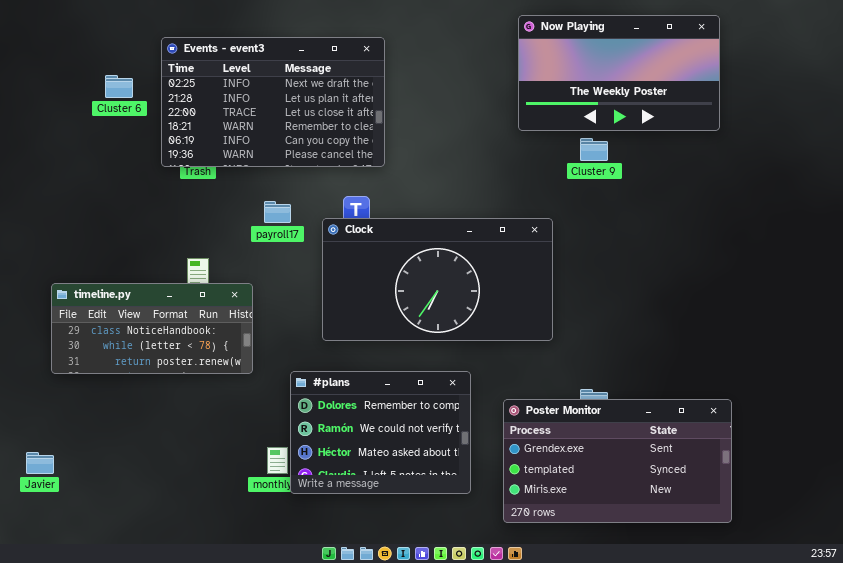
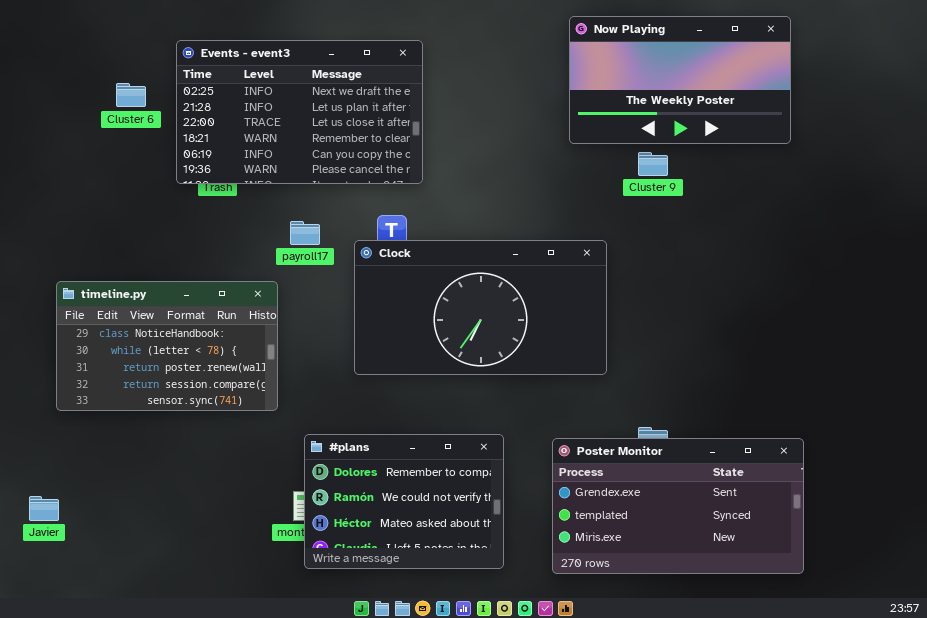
timeline.py: [51,283,253,374] -> [56,281,278,411], resized
#plans: [290,371,471,494] -> [304,434,504,569], moved

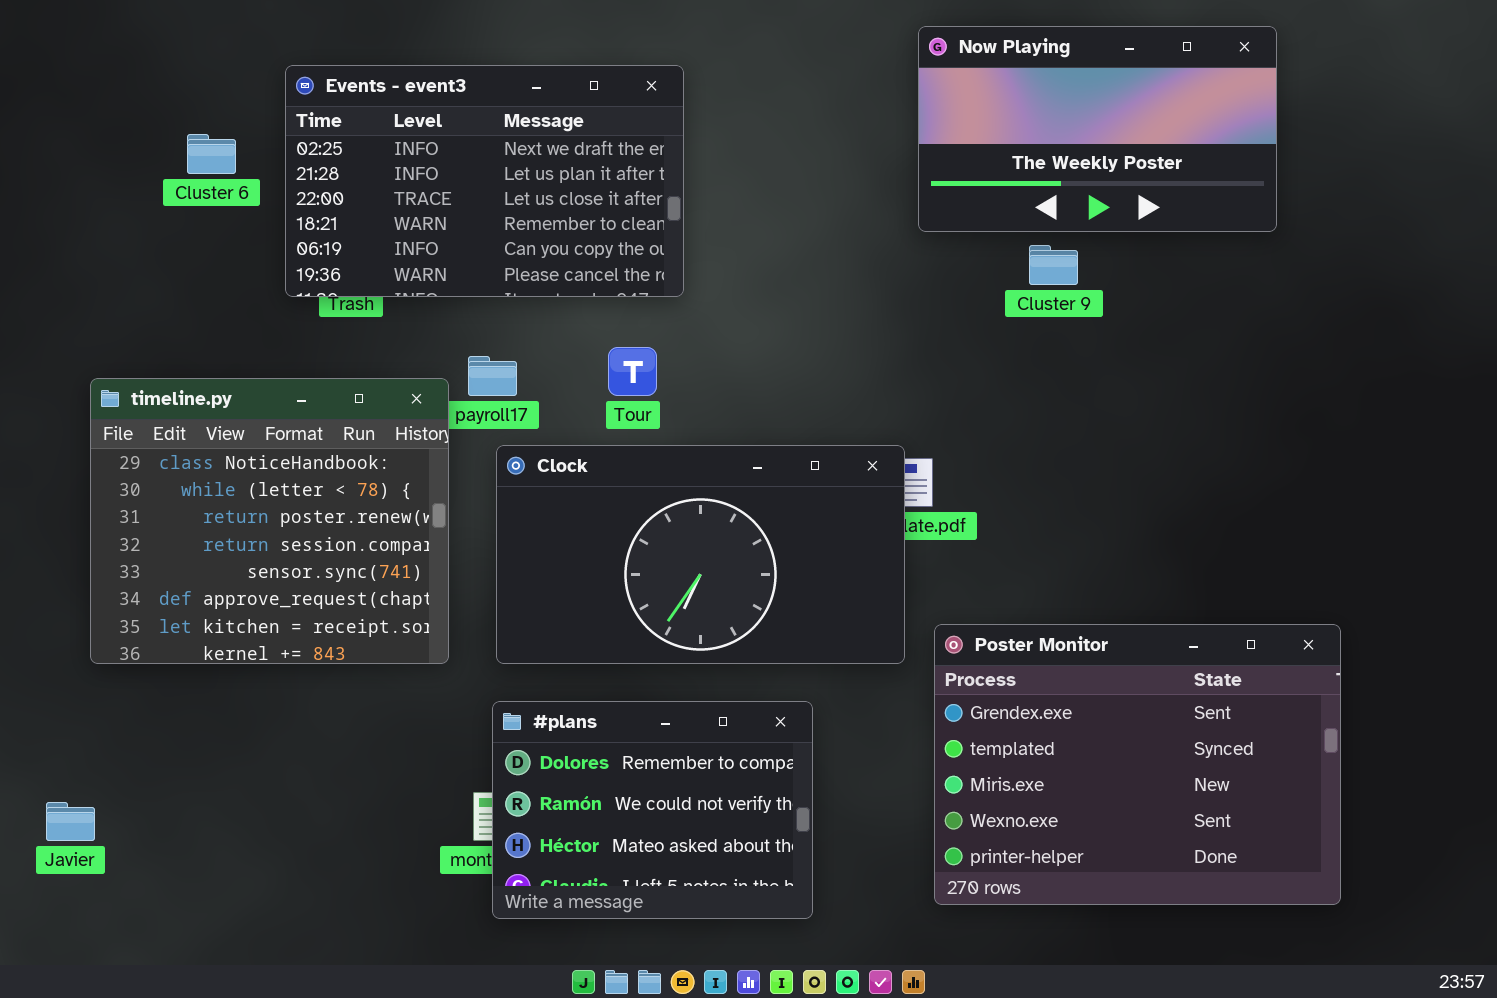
Clock: [354,240,607,375] -> [496,445,905,664], moved
timeline.py: [56,281,278,411] -> [90,378,449,664], resized
Poster Monitor: [552,438,804,574] -> [934,624,1341,905], moved, resized

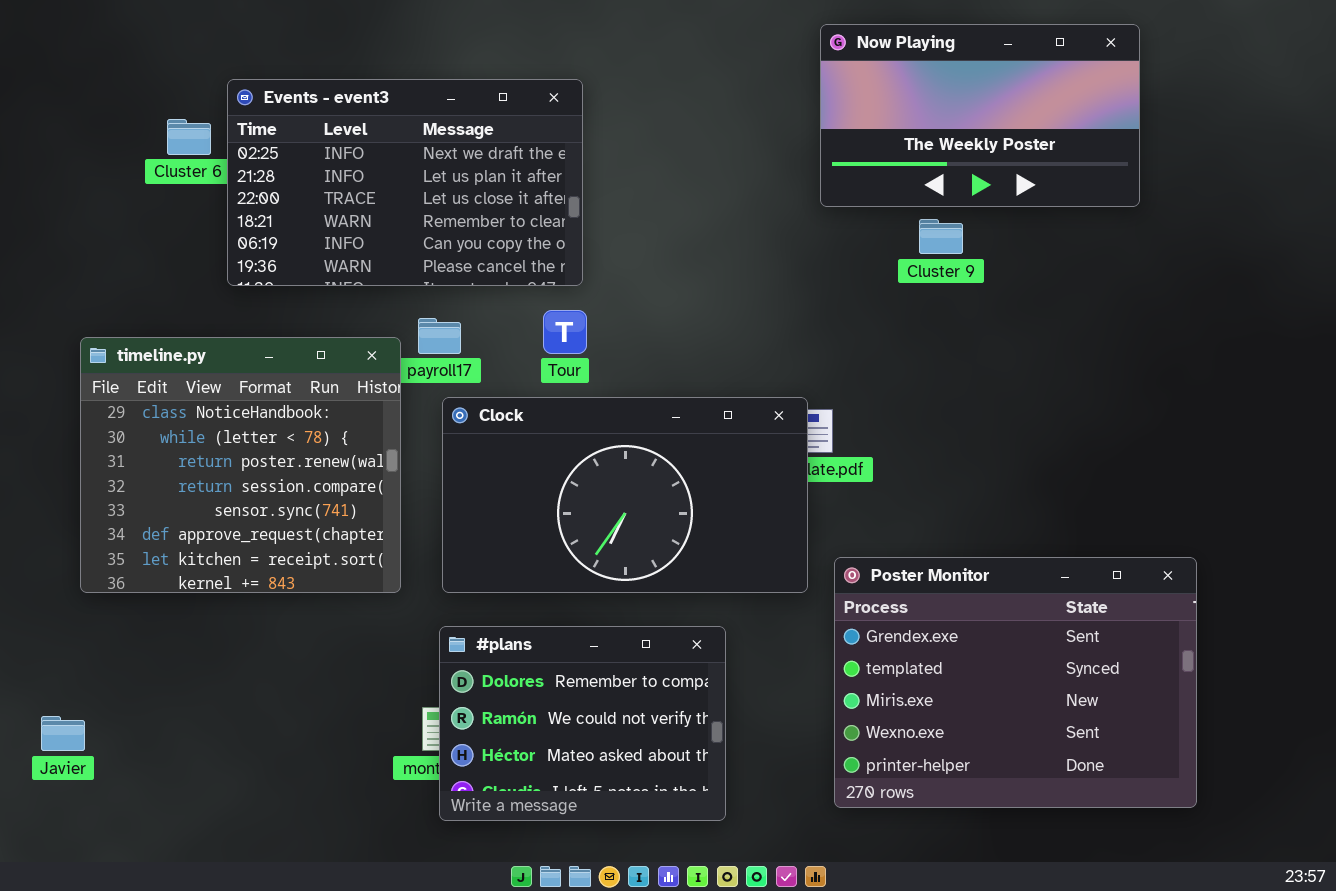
Events - event3: [285,65,684,297] -> [227,79,583,286], moved

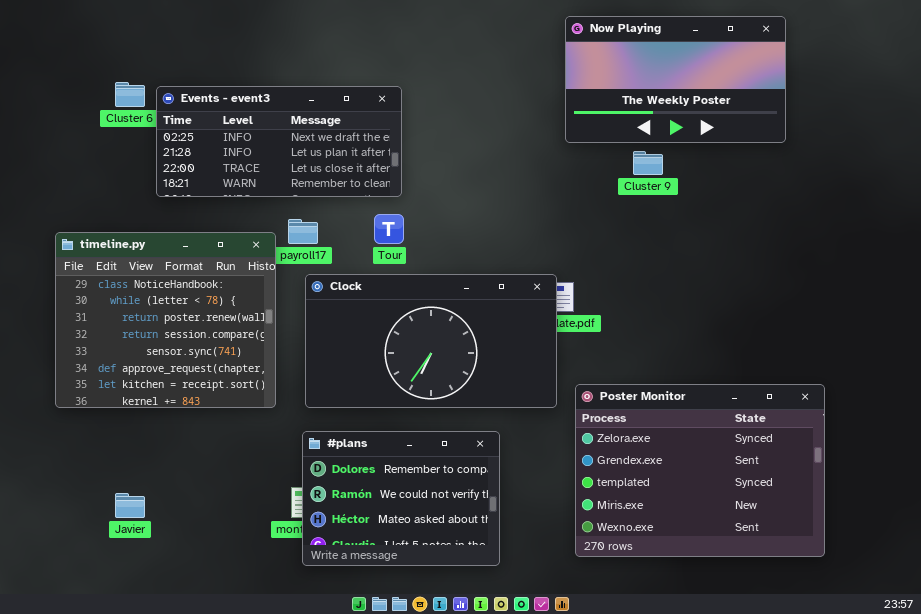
Events - event3: [227,79,583,286] -> [156,86,402,197], resized
Poster Monitor: [834,557,1197,808] -> [575,384,825,557], scrolled up 1 row
Javier: [41,716,85,751] -> [115,493,145,518], moved

